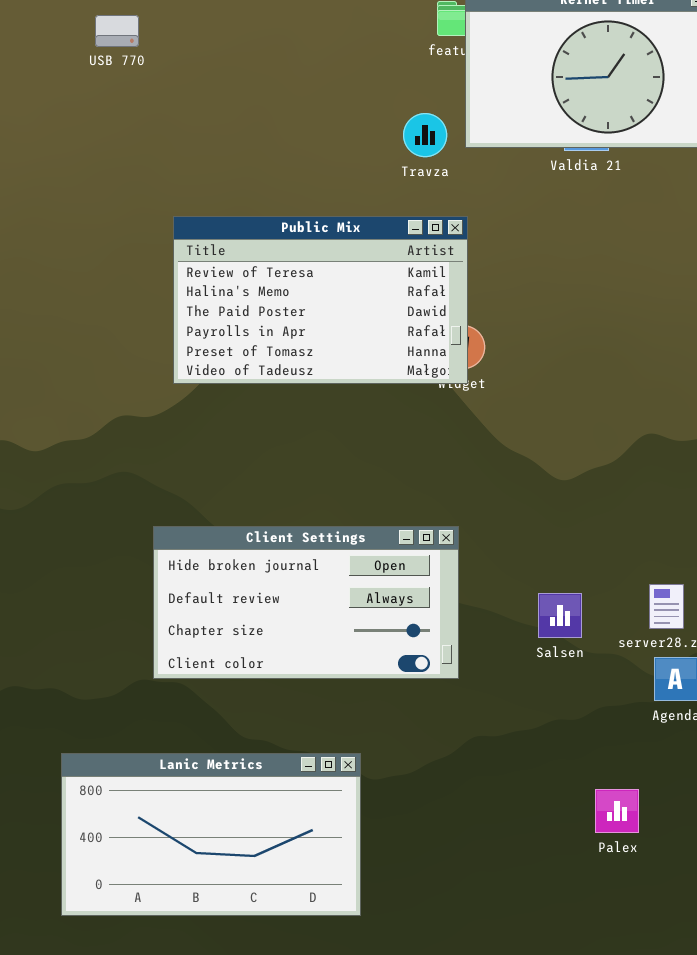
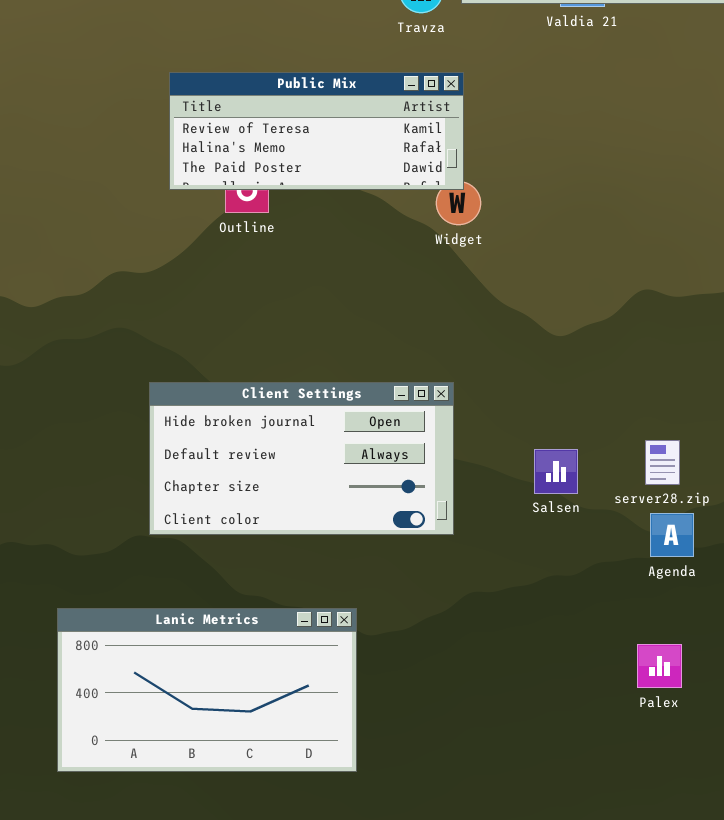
Public Mix: [173,216,468,384] -> [169,72,464,190], resized
Palex: [595,789,639,833] -> [637,644,682,688], moved

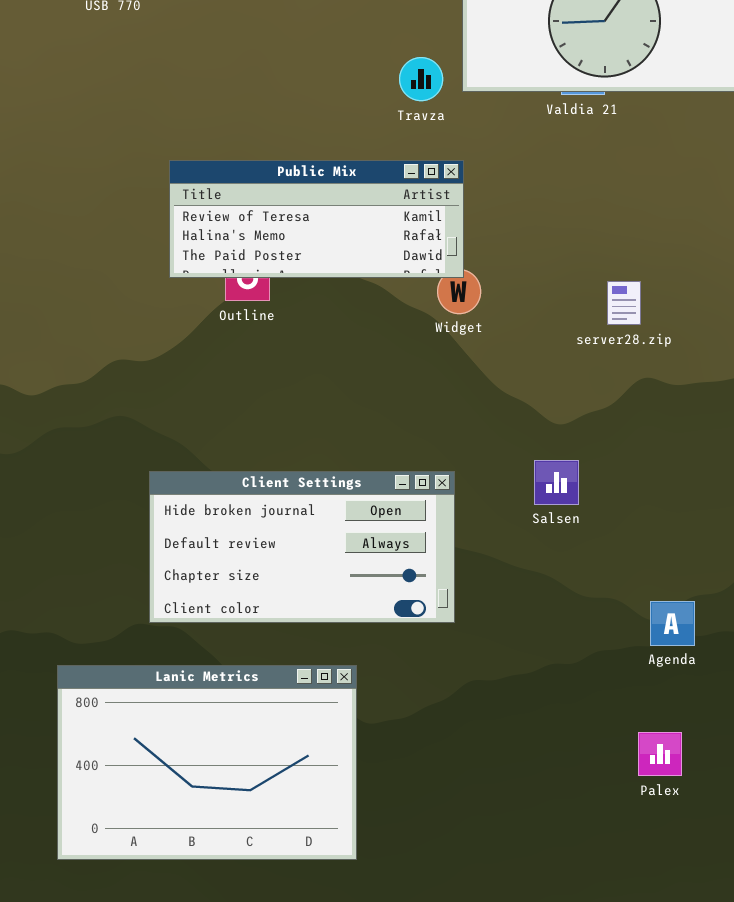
server28.zip: [645,440,680,485] -> [607,281,641,325], moved
Salsen: [534,449,578,494] -> [534,460,579,505], moved
Lanic Metrics: [57,608,357,772] -> [57,665,357,860], resized

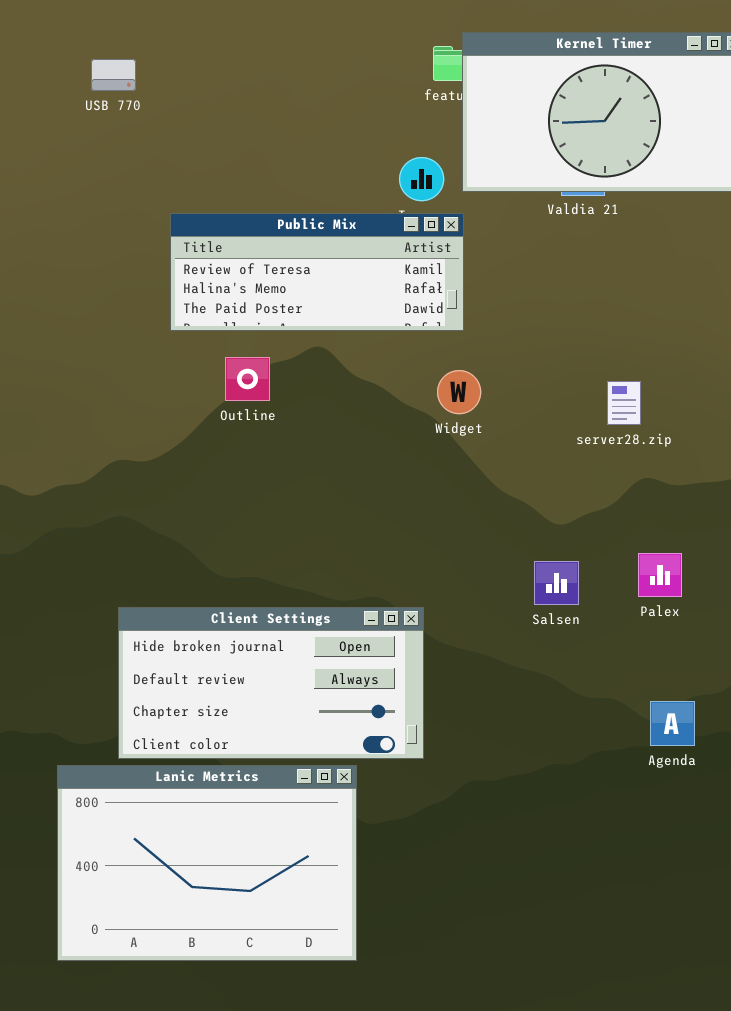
Public Mix: [169,160,464,278] -> [170,213,464,331], moved
Client Settings: [149,471,455,623] -> [118,607,424,759], moved
Palex: [638,732,682,776] -> [638,553,682,597], moved

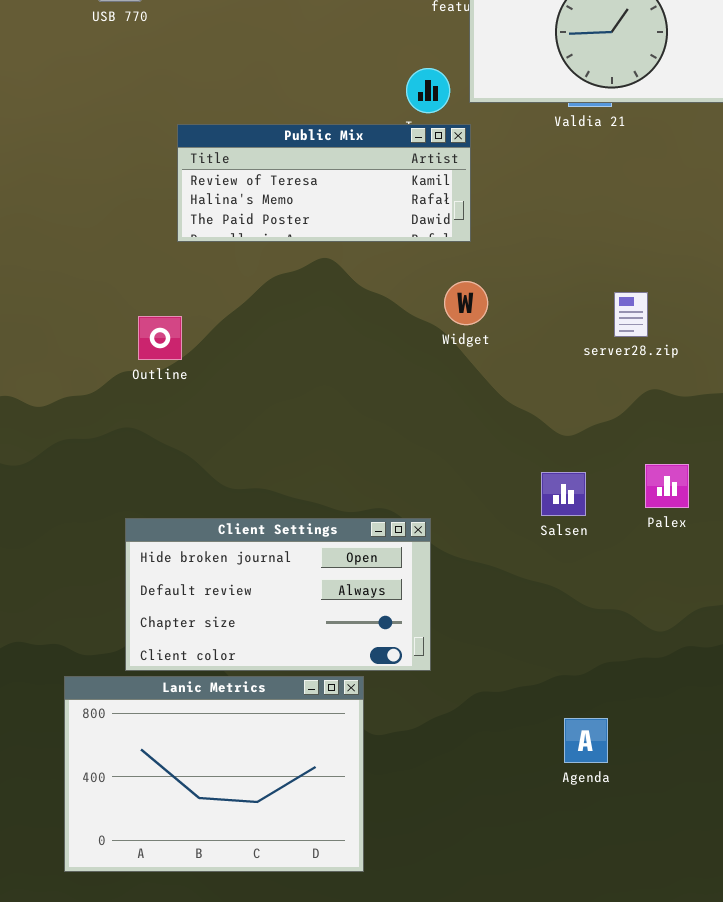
Outline: [225,357,270,401] -> [138,316,182,360], moved
Agenda: [650,701,695,746] -> [564,718,608,763], moved

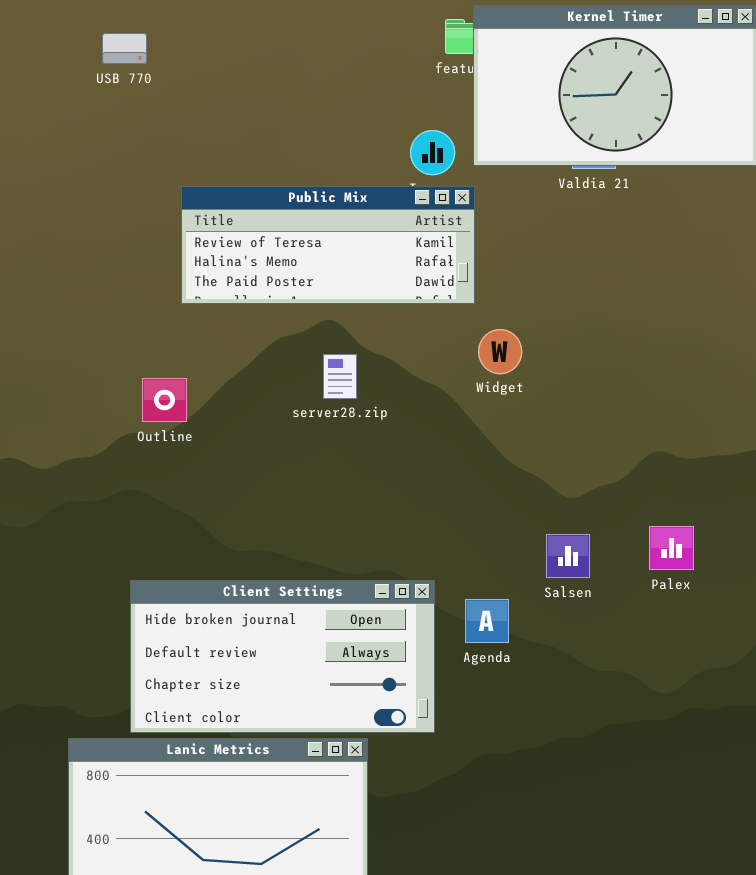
Widget: [444,281,488,325] -> [478,329,522,374], moved
server28.zip: [614,292,648,337] -> [323,354,357,399], moved
Agenda: [564,718,608,763] -> [465,599,509,643], moved

